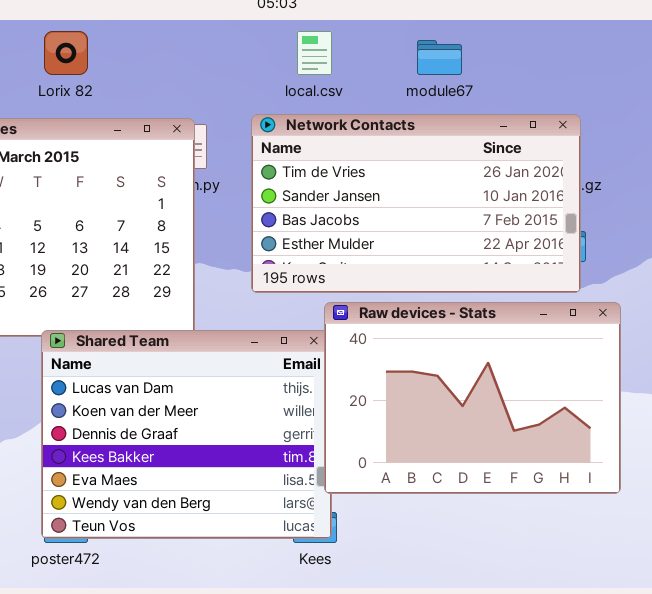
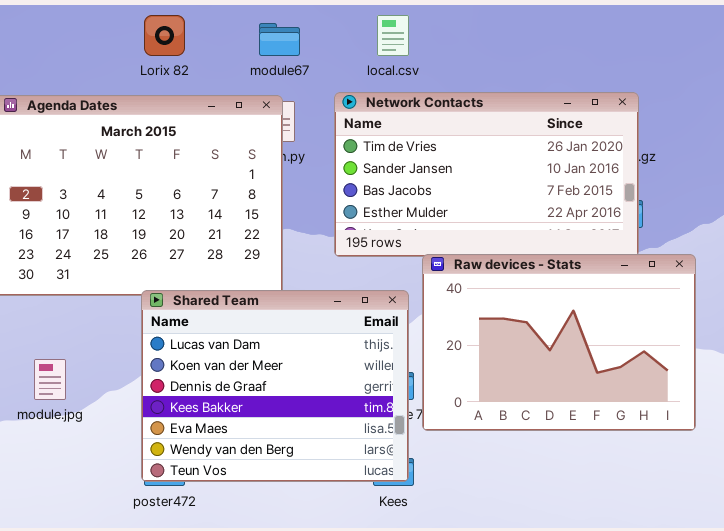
module67: [417,40,462,75] -> [259,23,300,56], moved
Raw devices - Stats: [324,302,621,494] -> [422,254,696,431], moved

